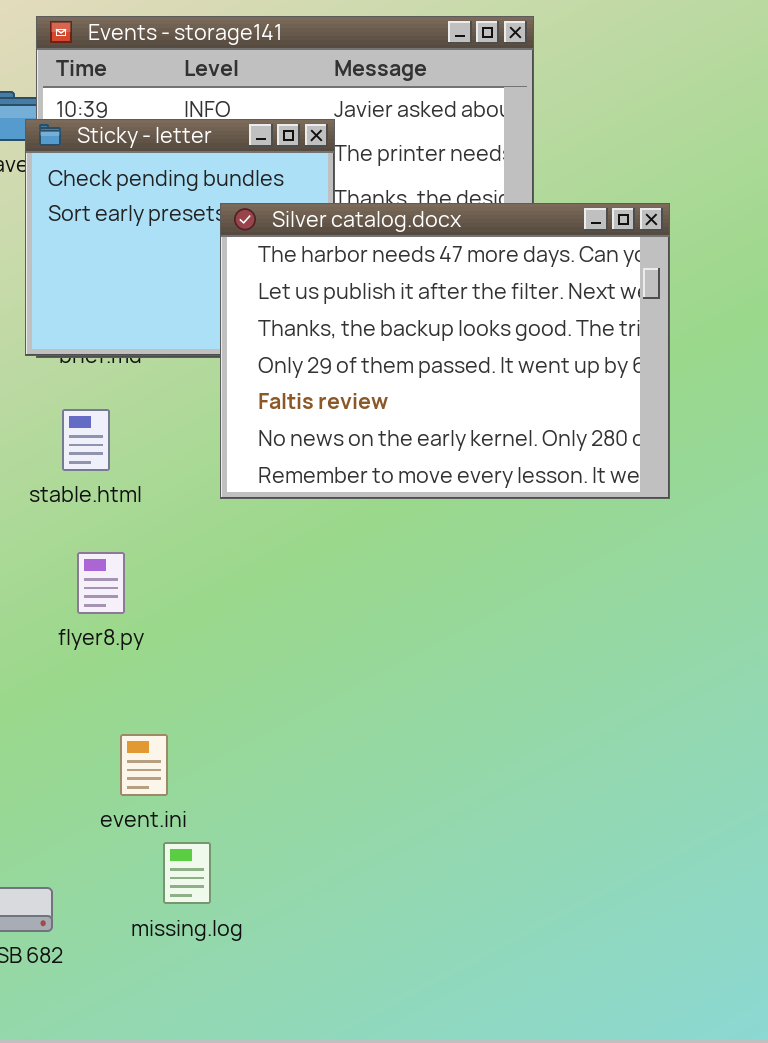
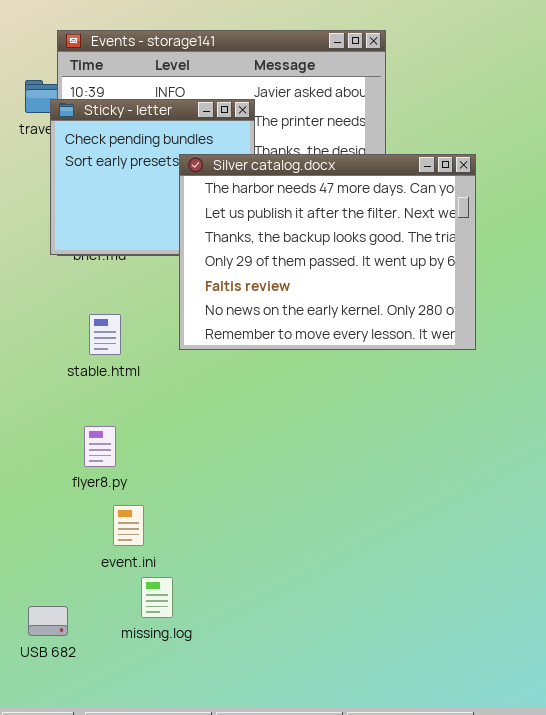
stable.html: [62,409,110,471] -> [89,314,121,355], moved
flyer8.py: [77,552,125,614] -> [84,426,116,467], moved

